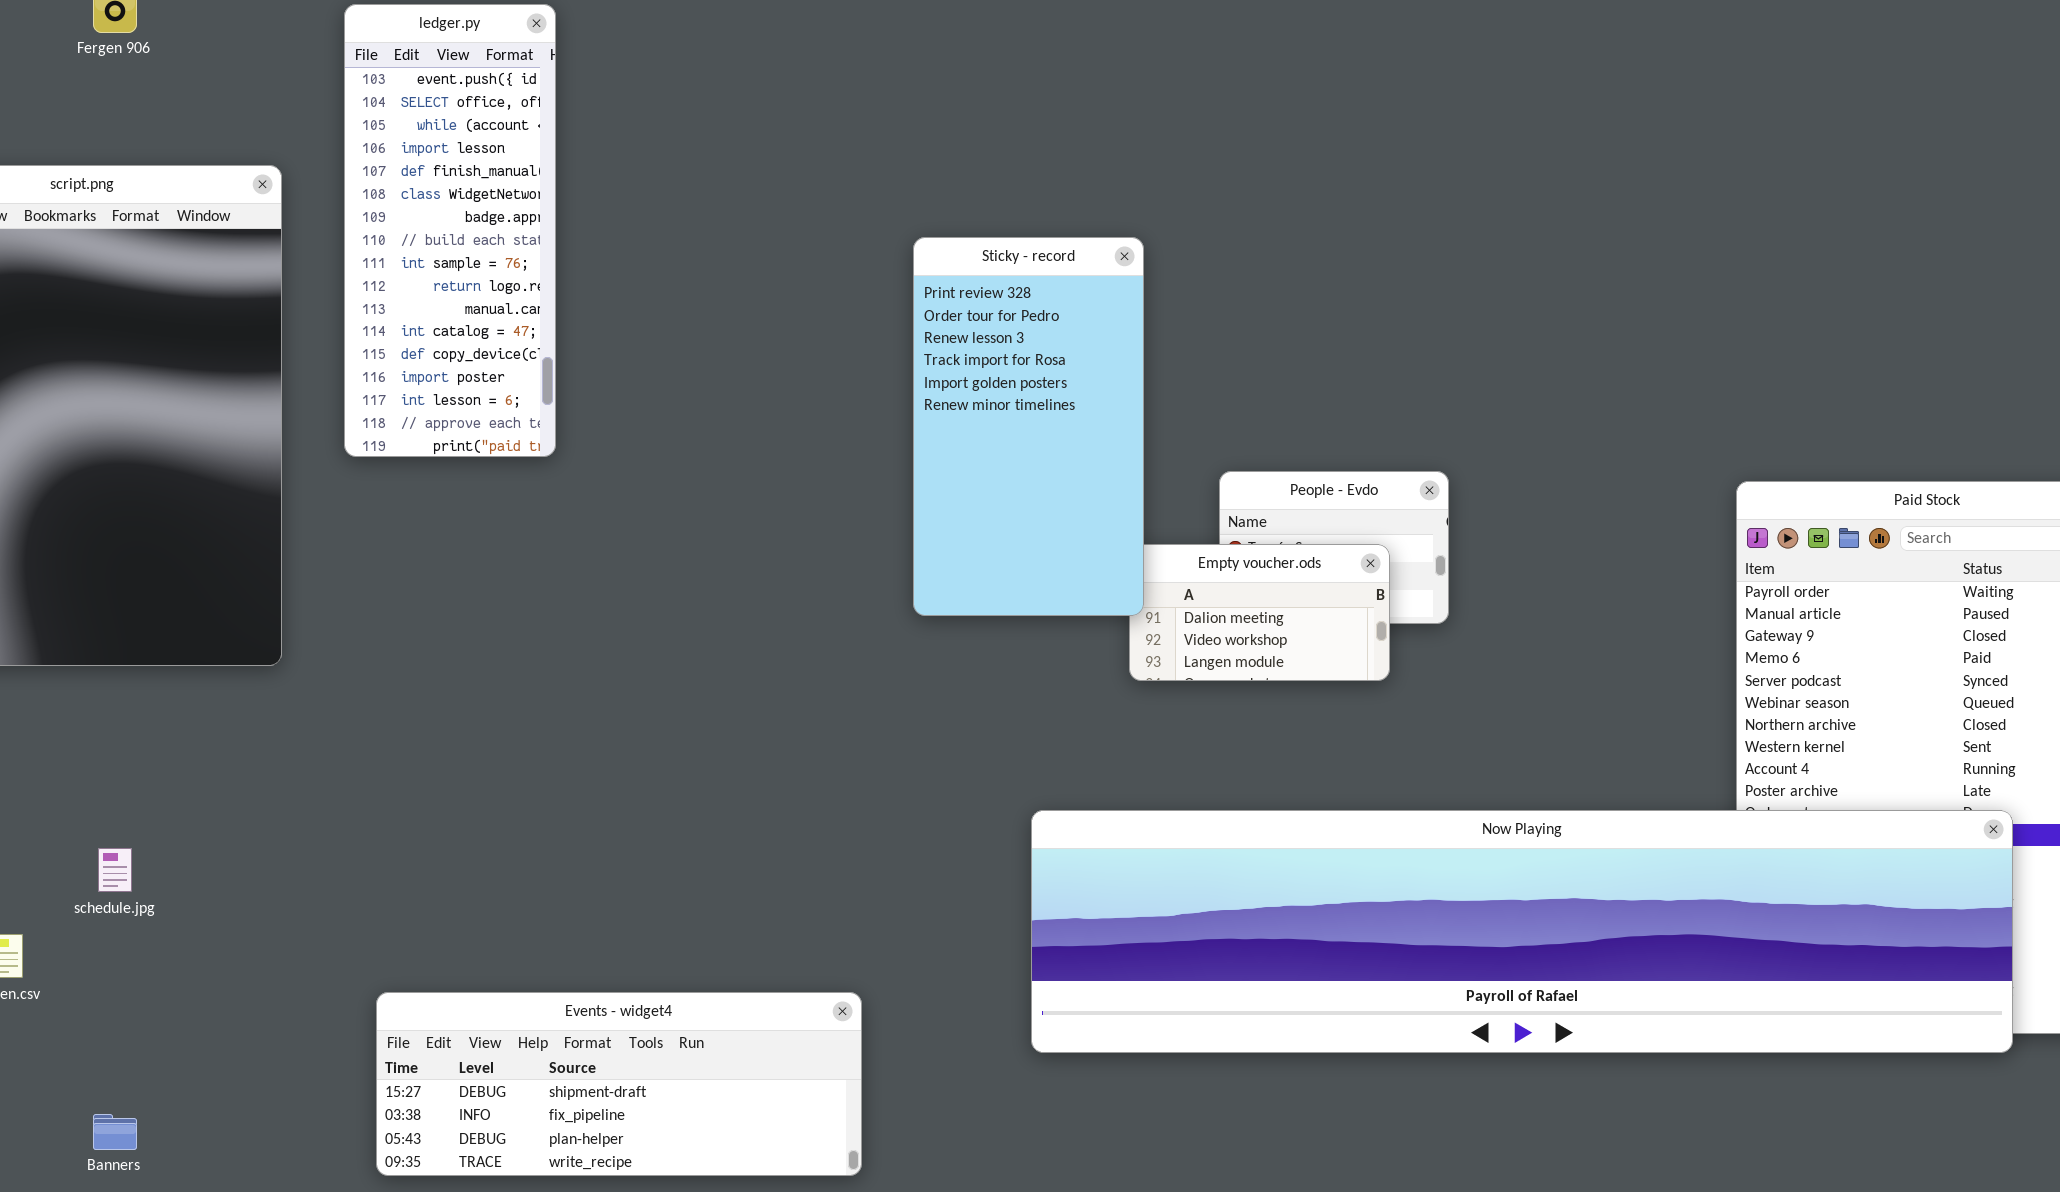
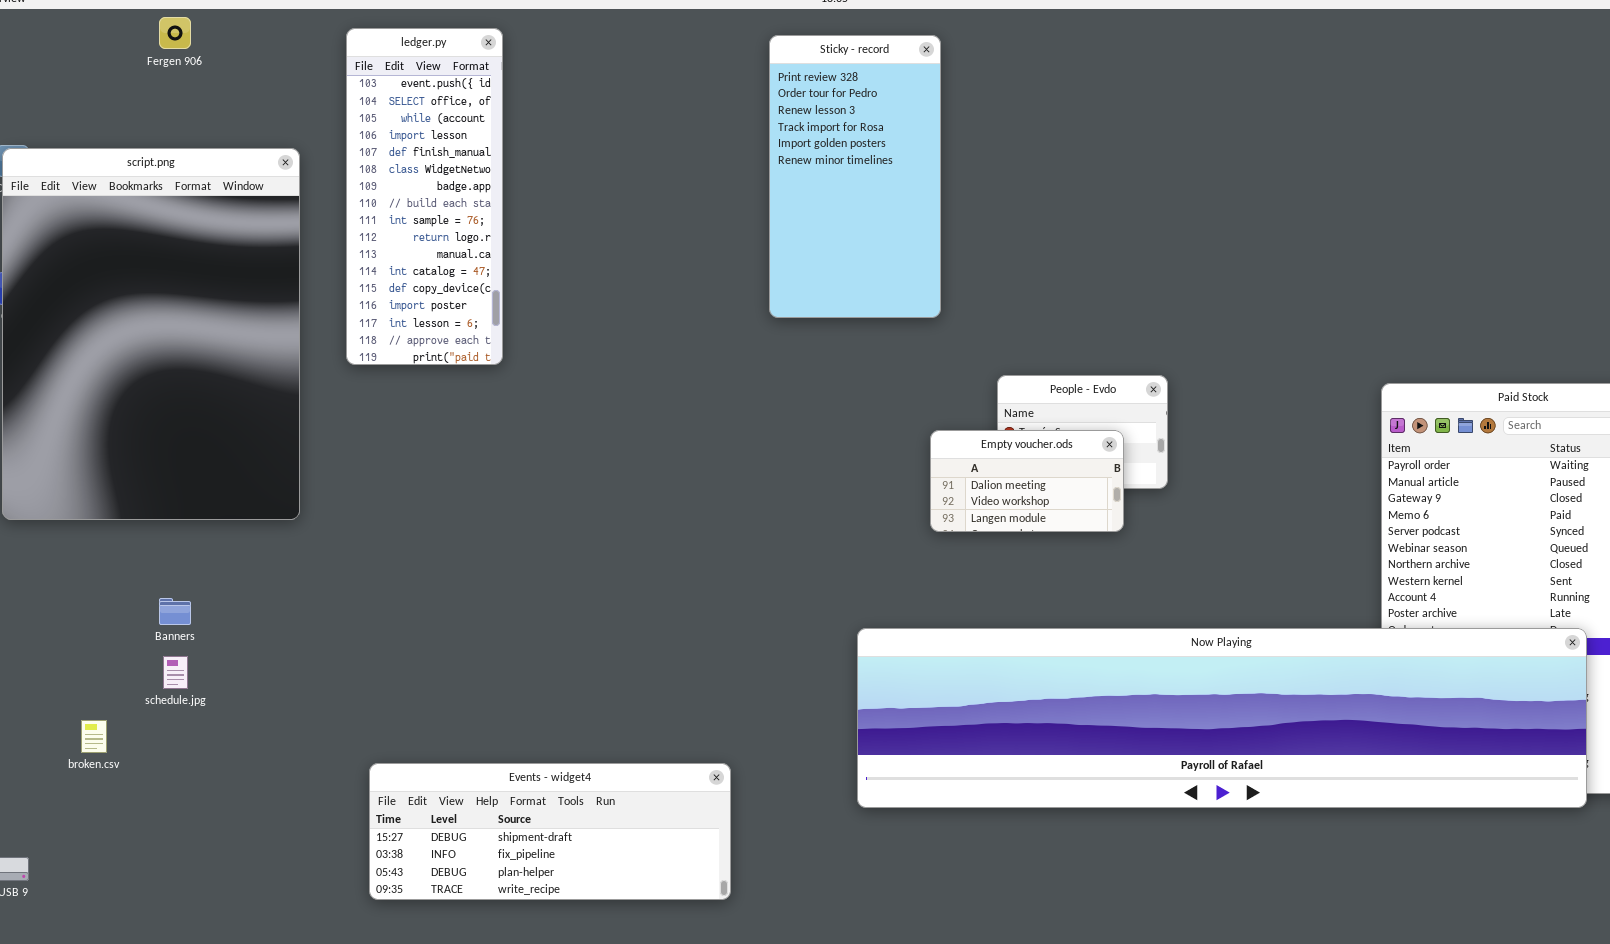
Sticky - record: [913,237,1144,616] -> [769,35,941,318], moved
Banners: [93,1114,137,1150] -> [159,598,191,625], moved

